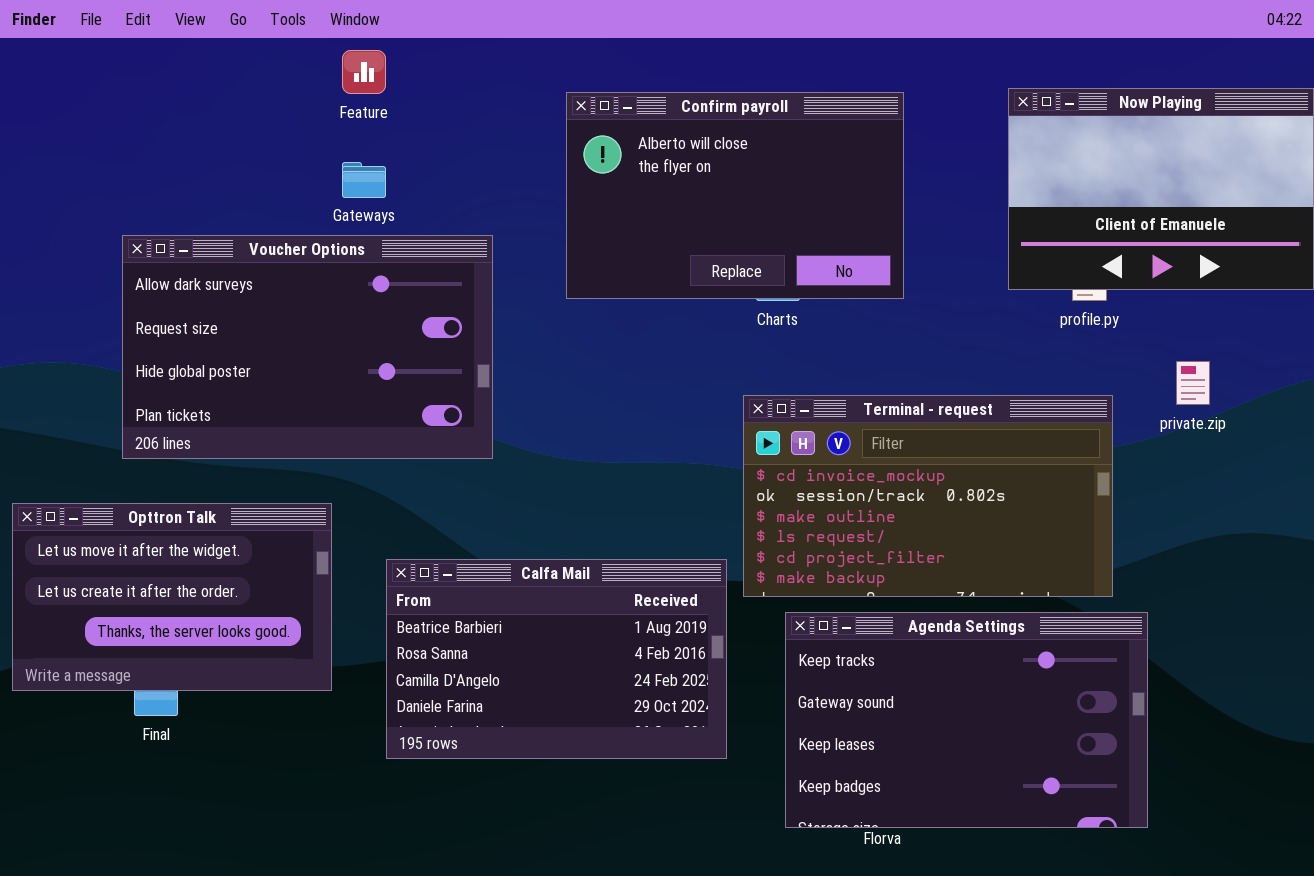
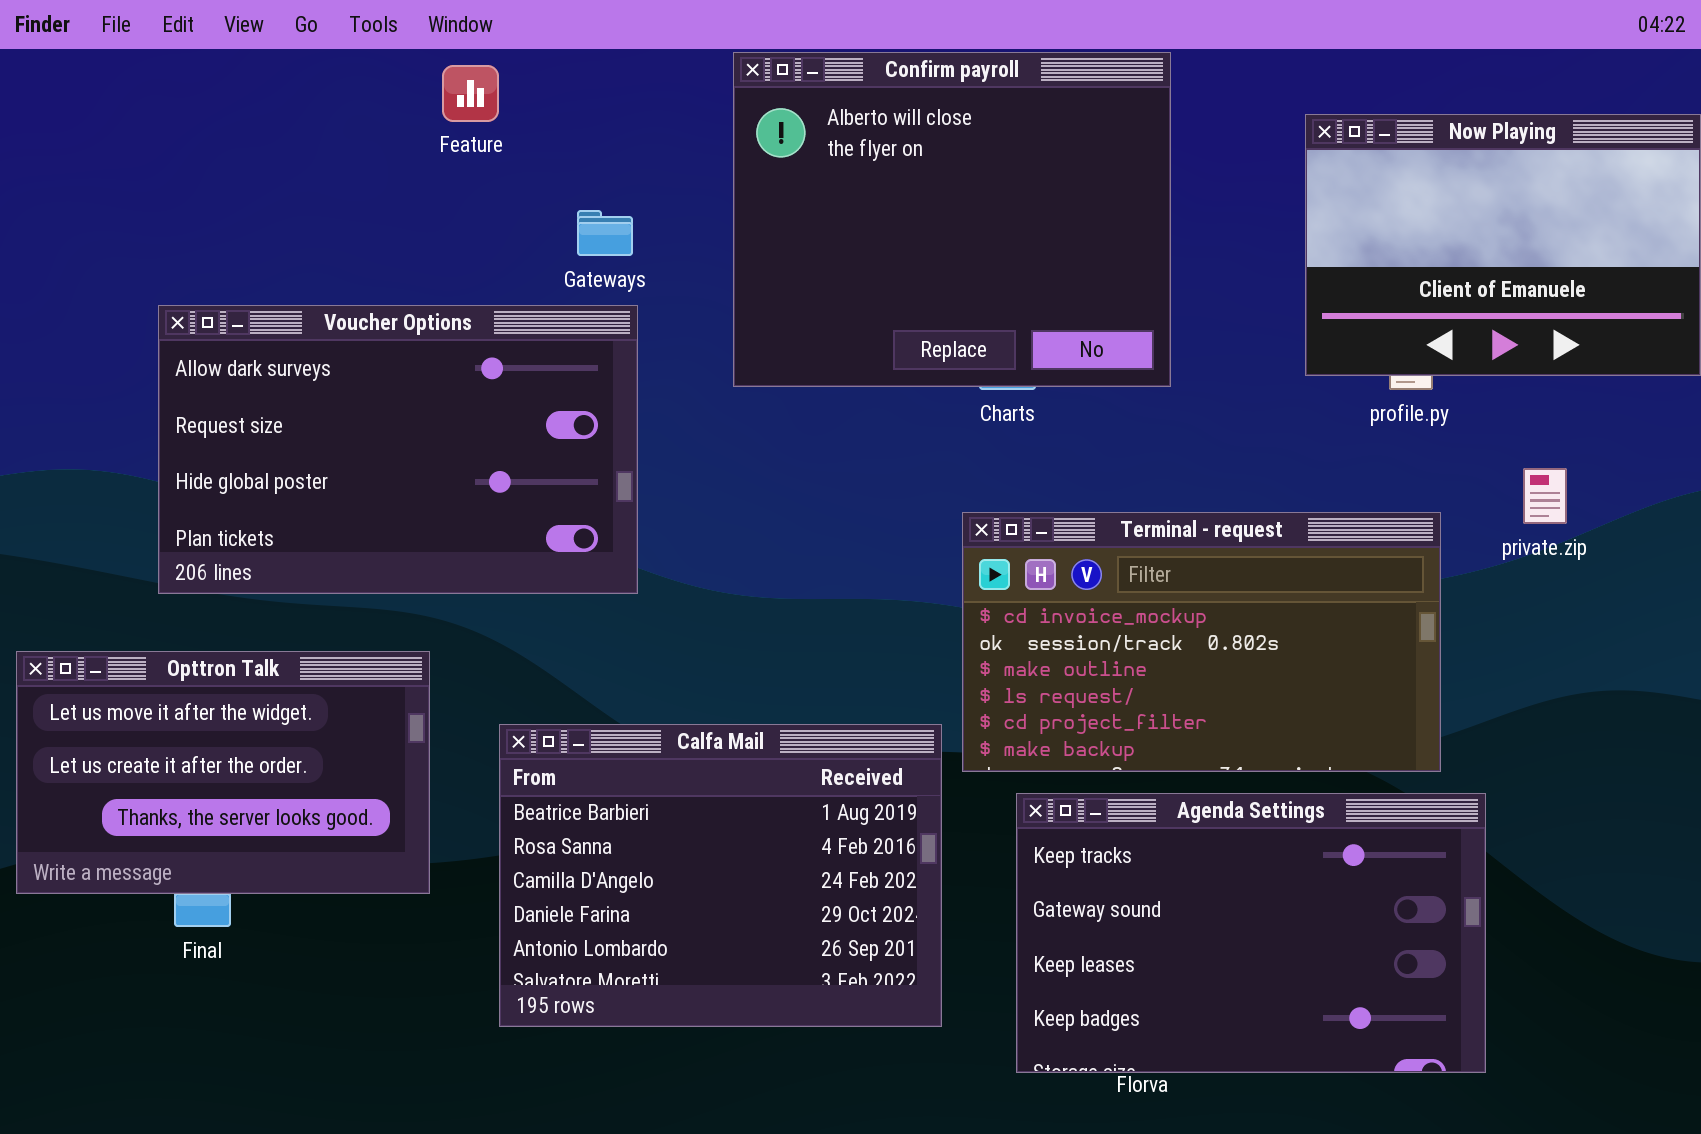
Confirm payroll: [566,92,904,299] -> [733,52,1171,387], resized
Gateways: [342,162,386,198] -> [577,210,633,256], moved
Calfa Mail: [386,559,727,759] -> [499,724,942,1027], resized

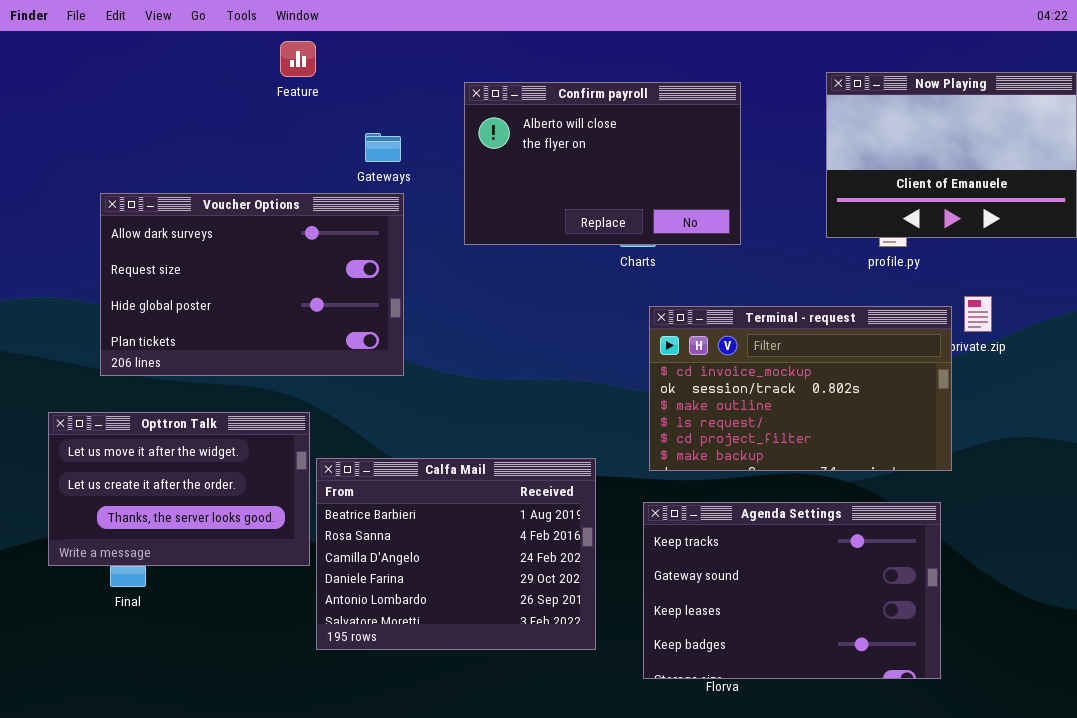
Confirm payroll: [733,52,1171,387] -> [464,82,741,245], resized
Terminal - request: [962,512,1441,772] -> [649,306,952,471], moved
Opttron Talk: [16,651,430,894] -> [48,412,310,566], moved

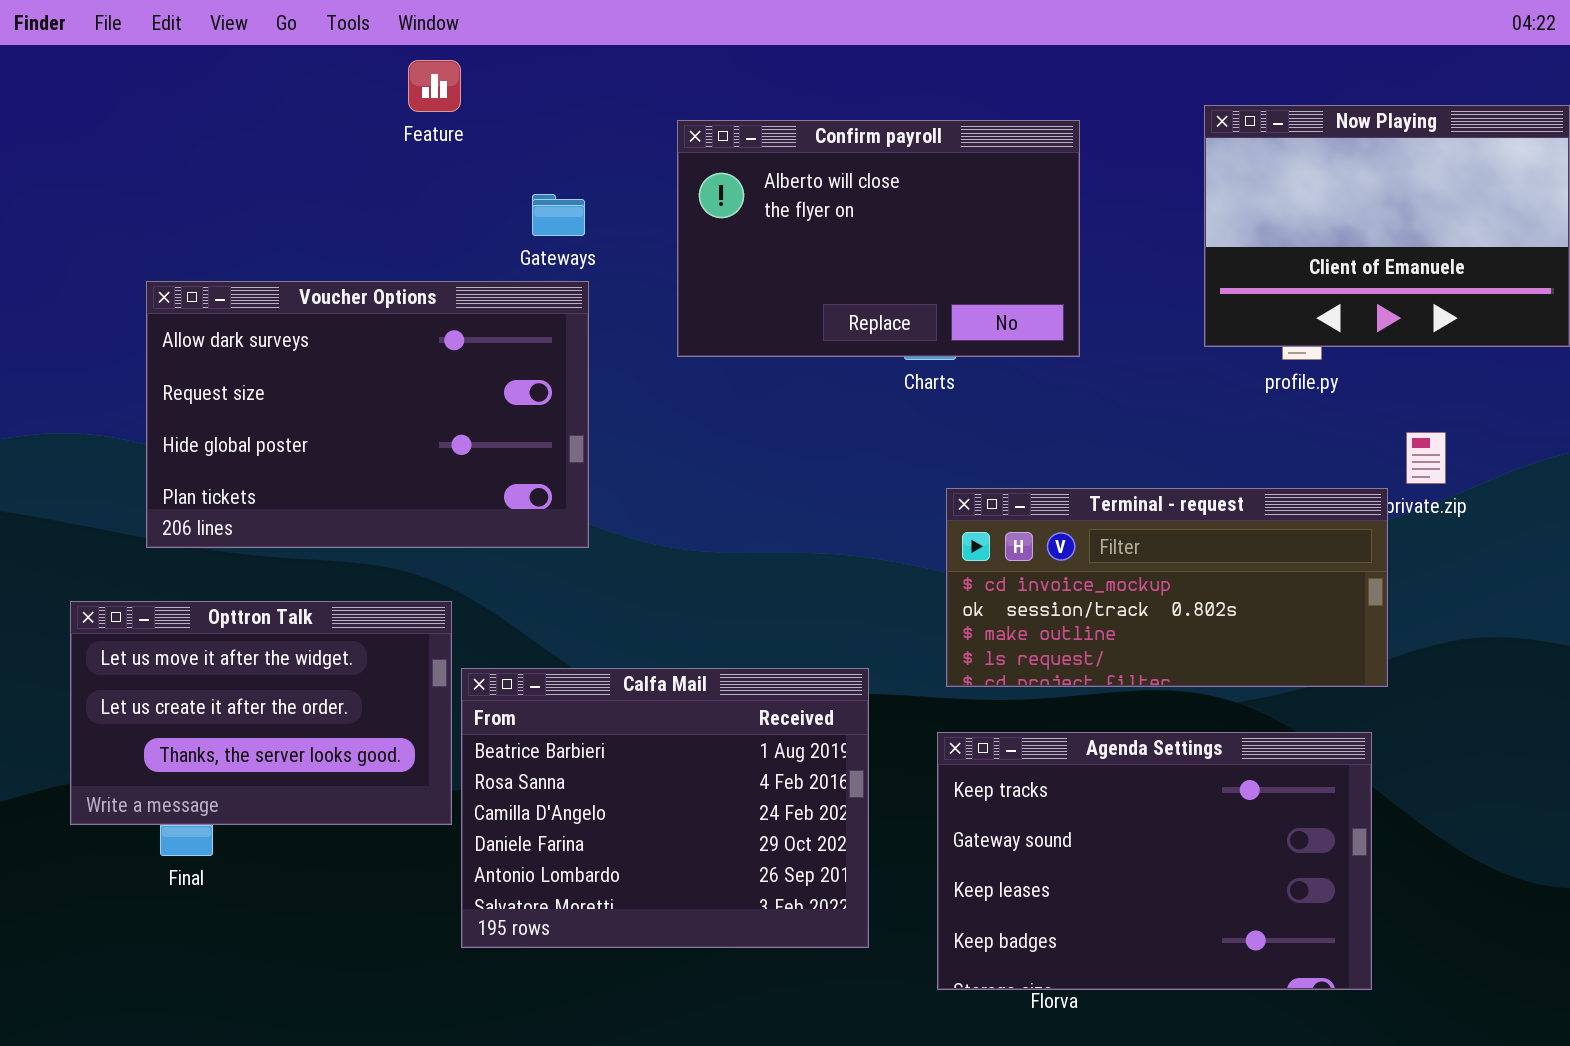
Terminal - request: [649,306,952,471] -> [946,488,1388,687], resized

